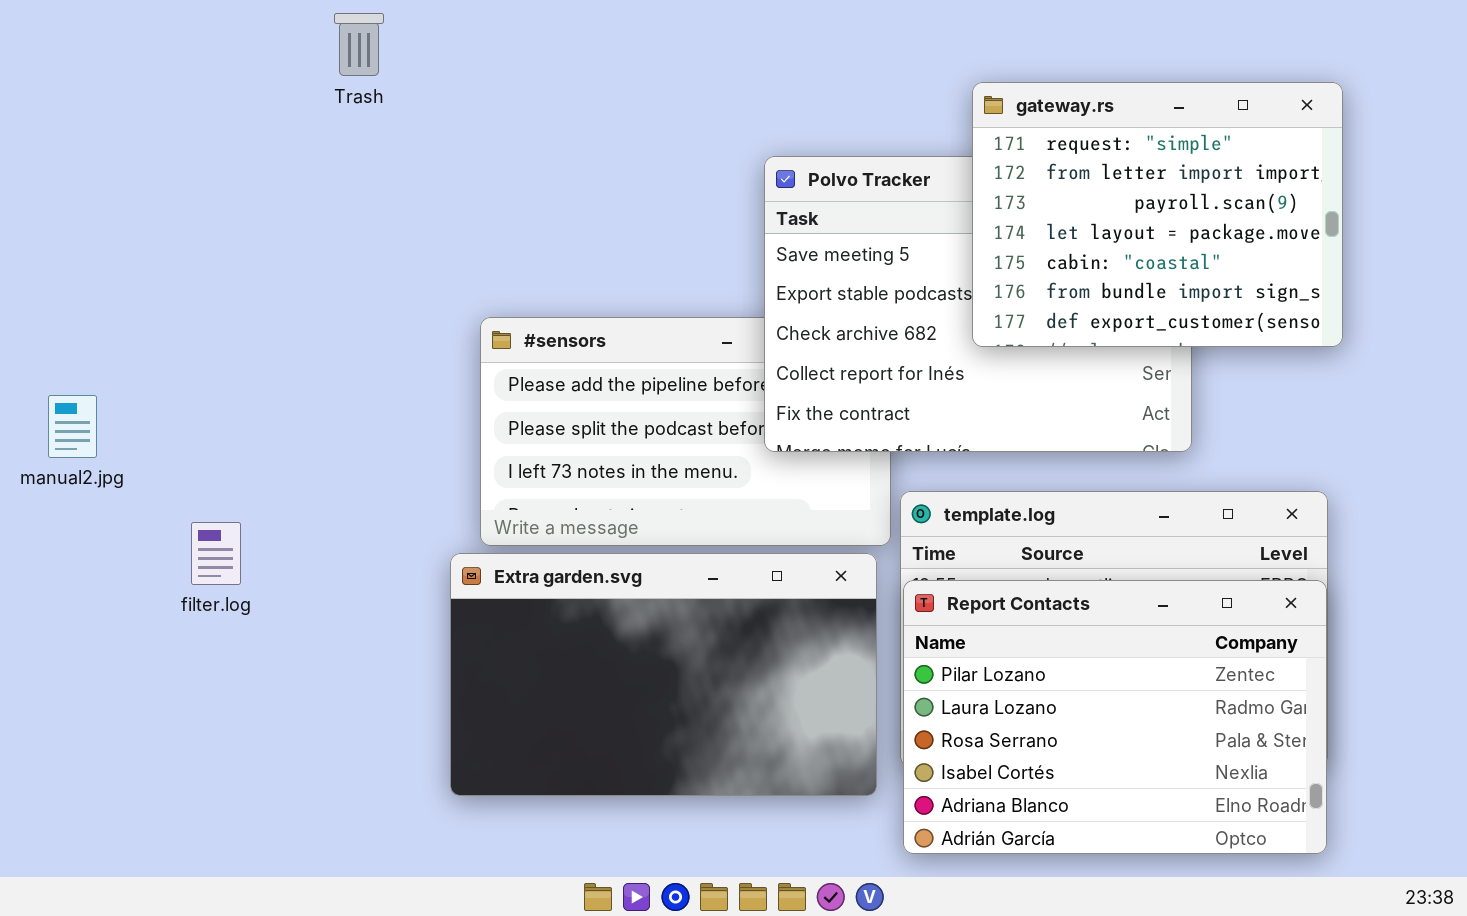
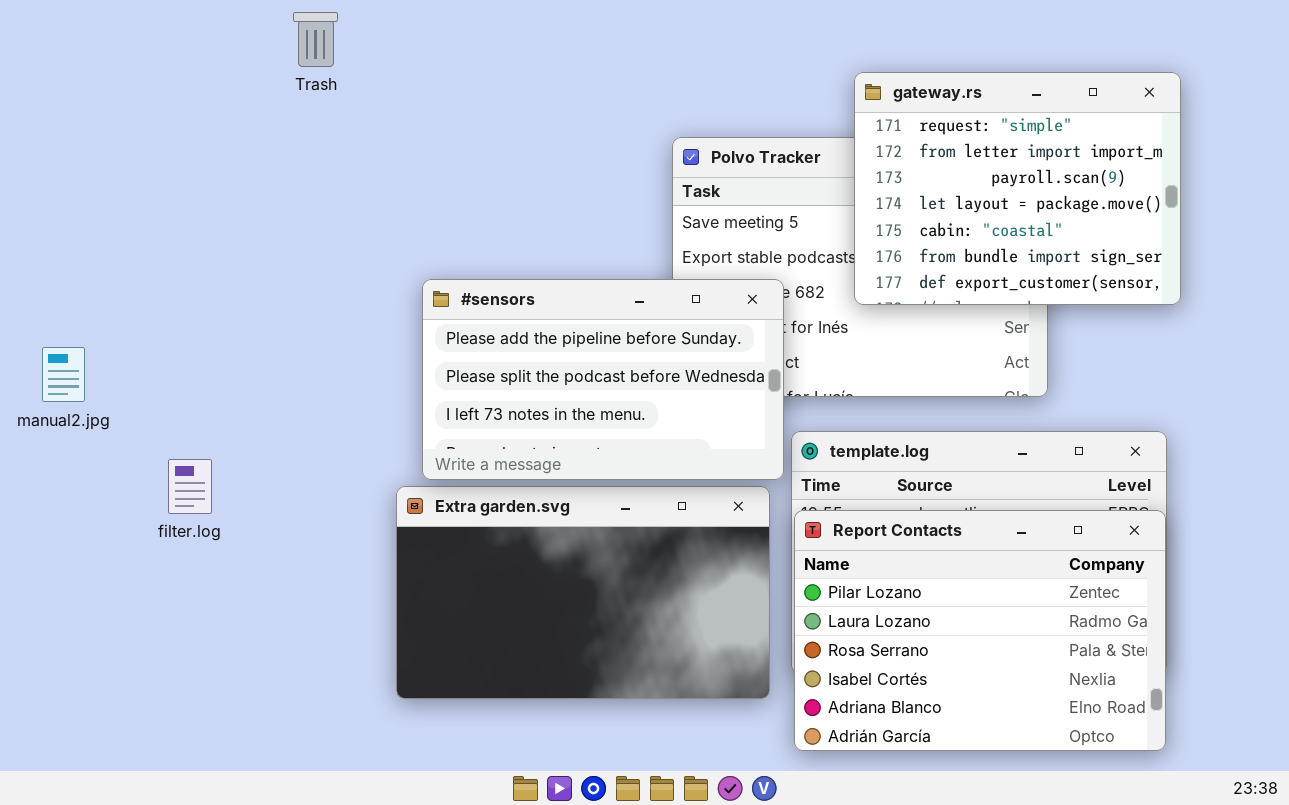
#sensors: [480,317,891,546] -> [422,279,784,480], raised

